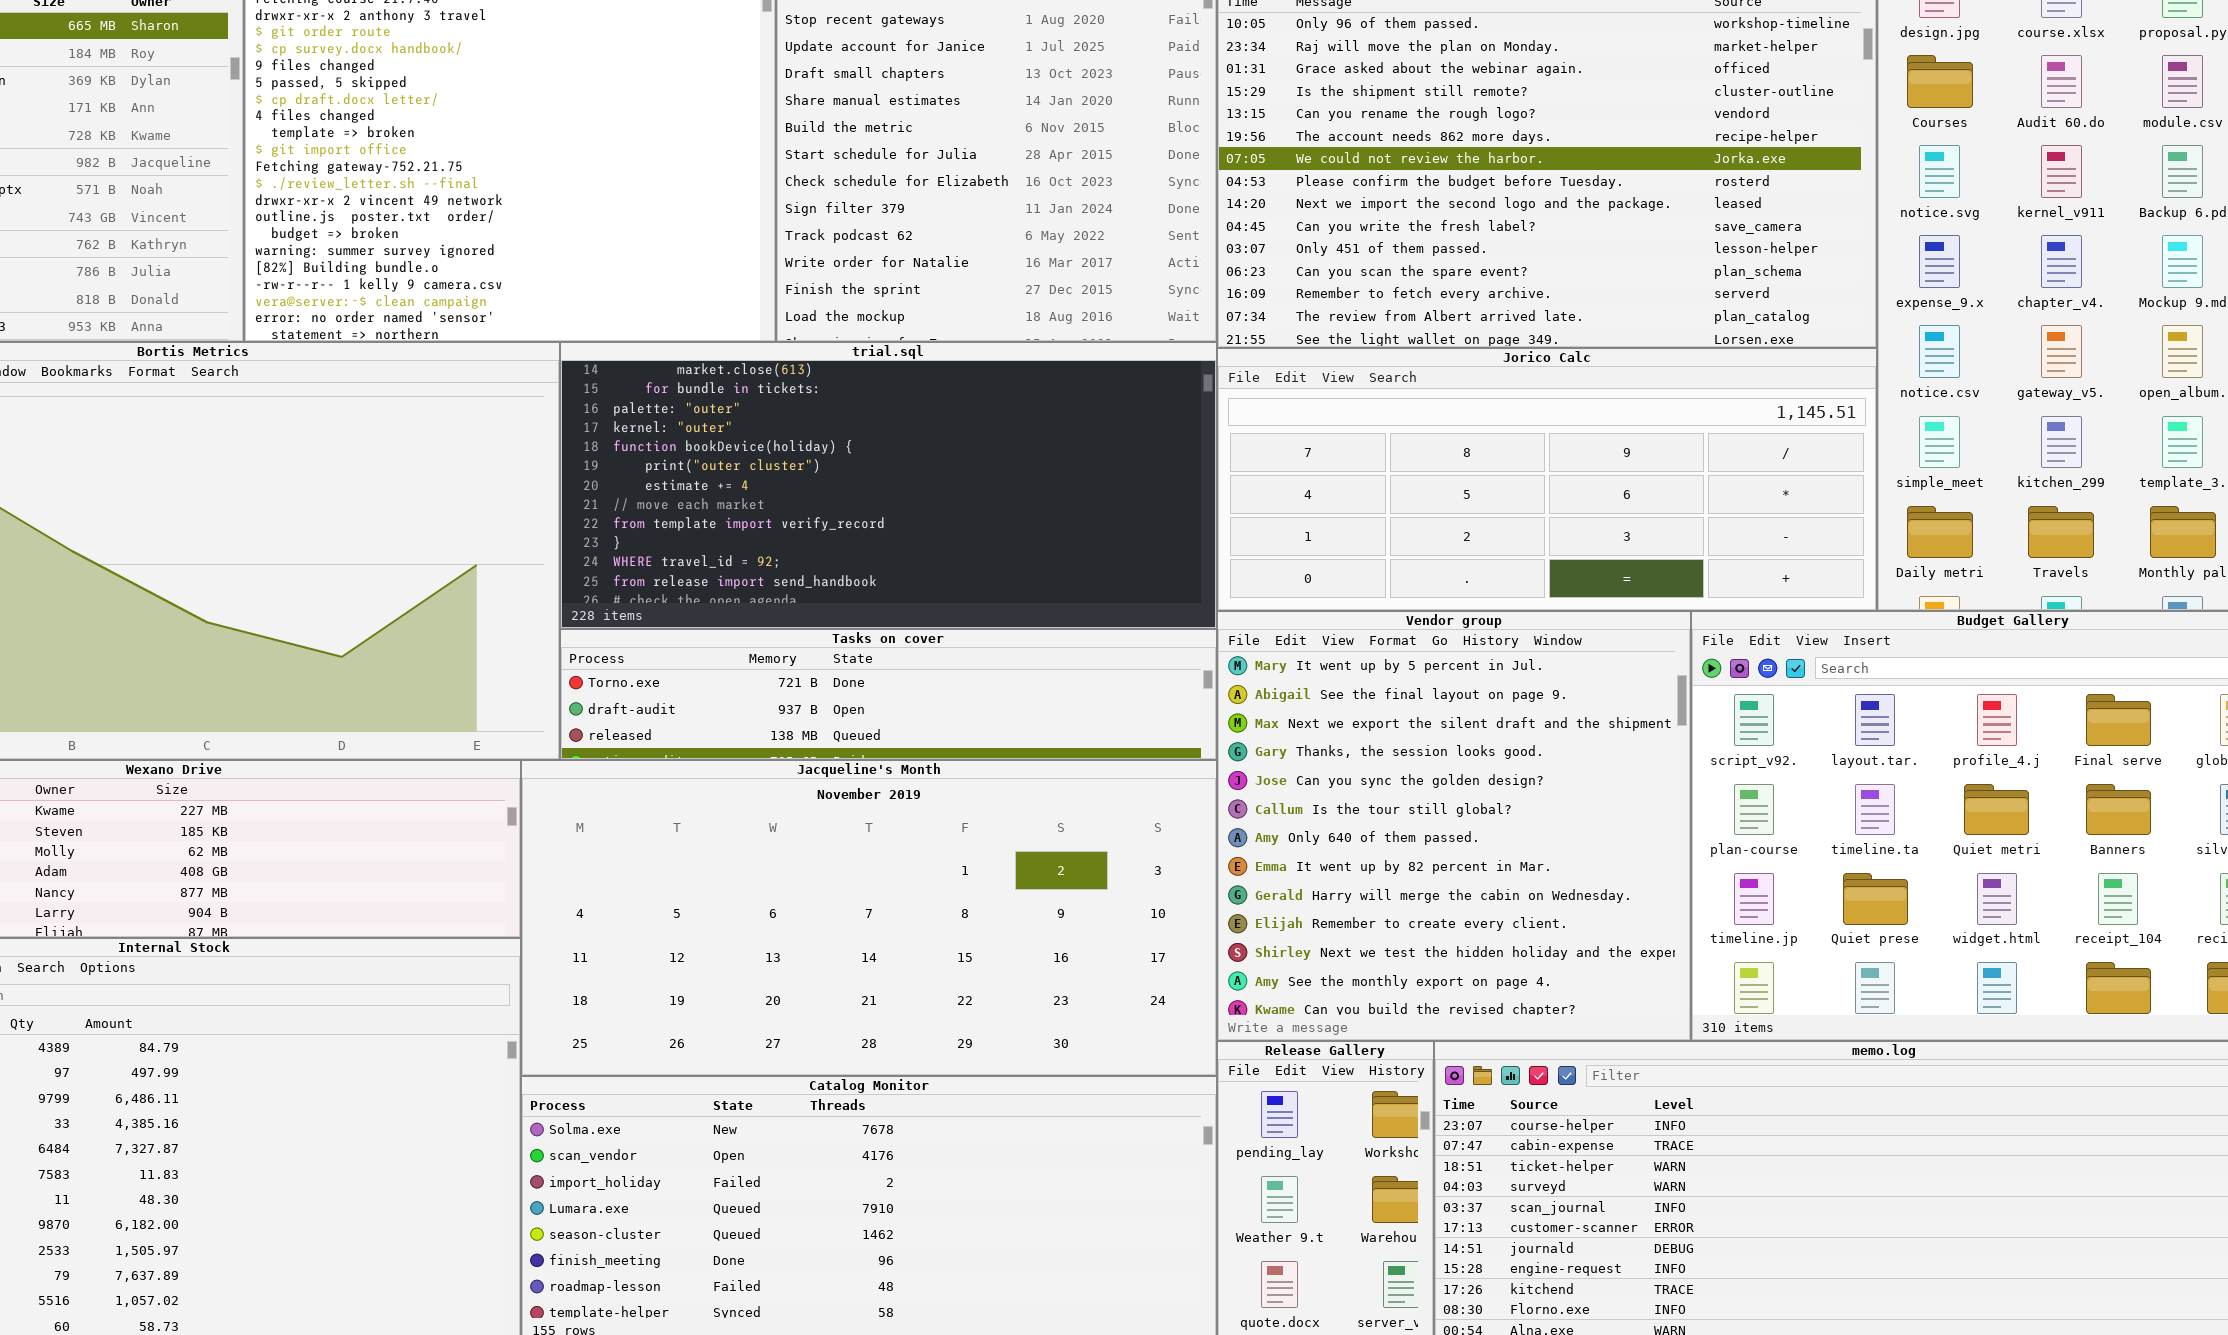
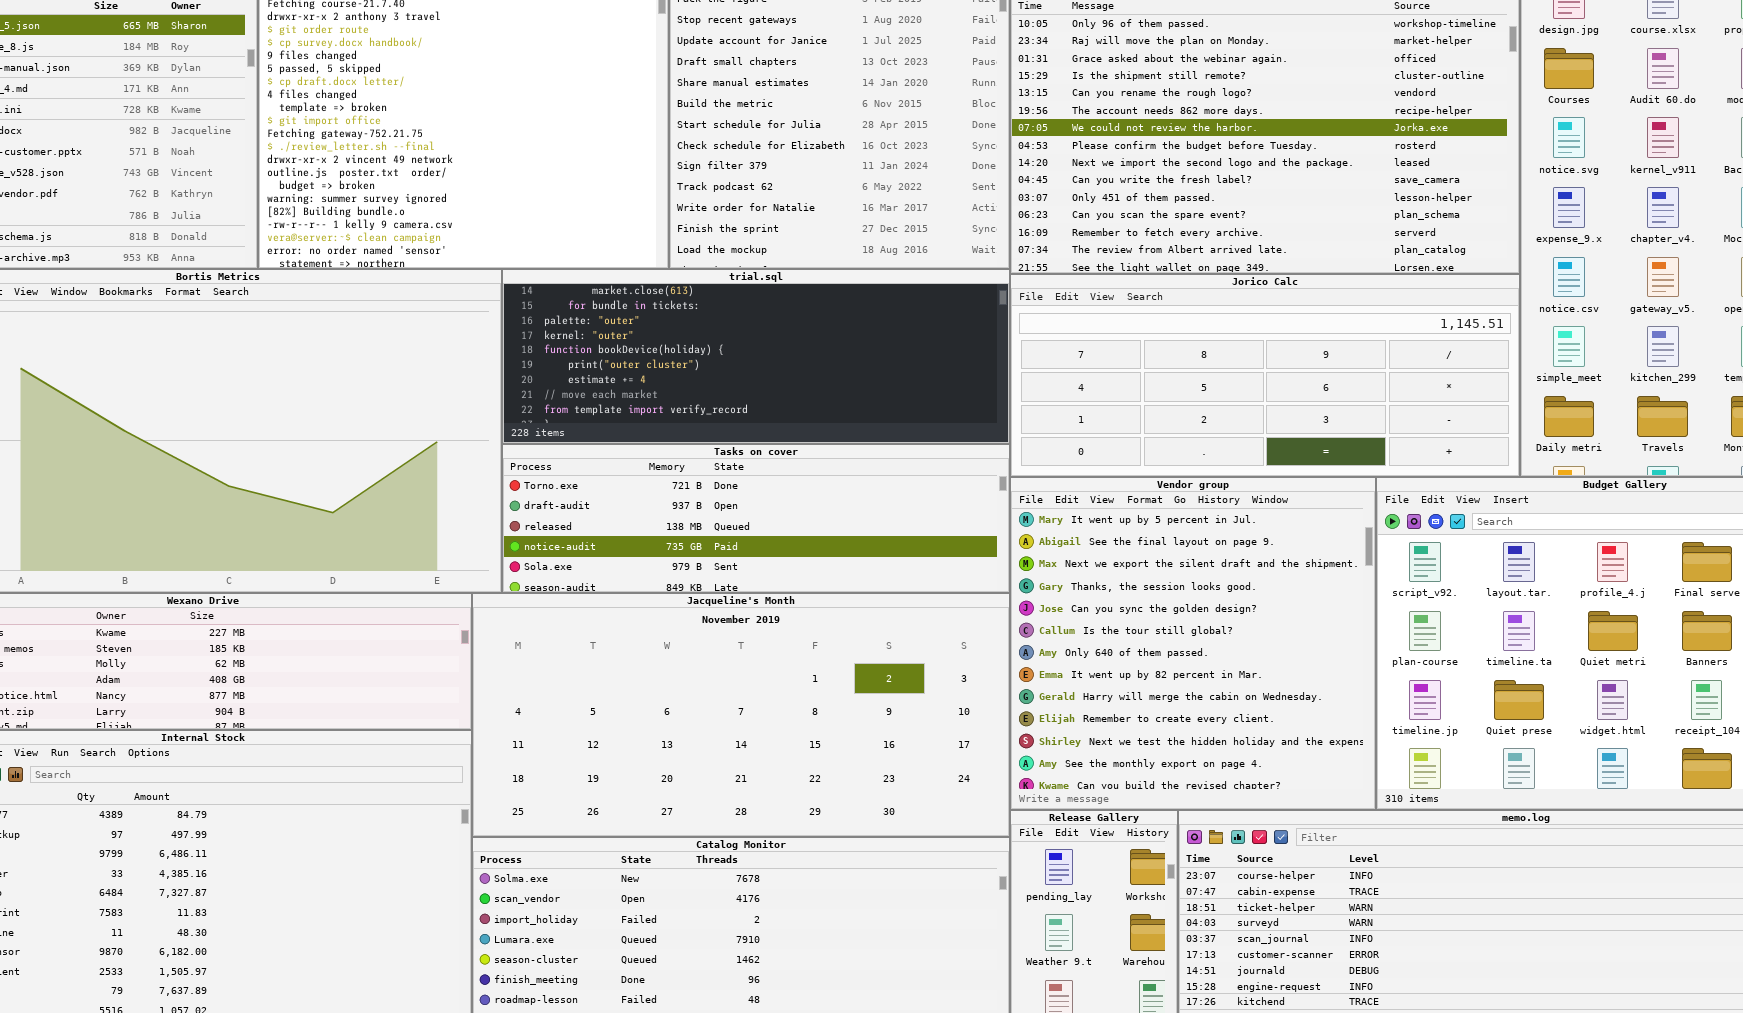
trial.sql: [560,342,1217,629] -> [502,269,1010,444], resized
Tasks on cover: [560,629,1217,760] -> [502,444,1010,593], resized

